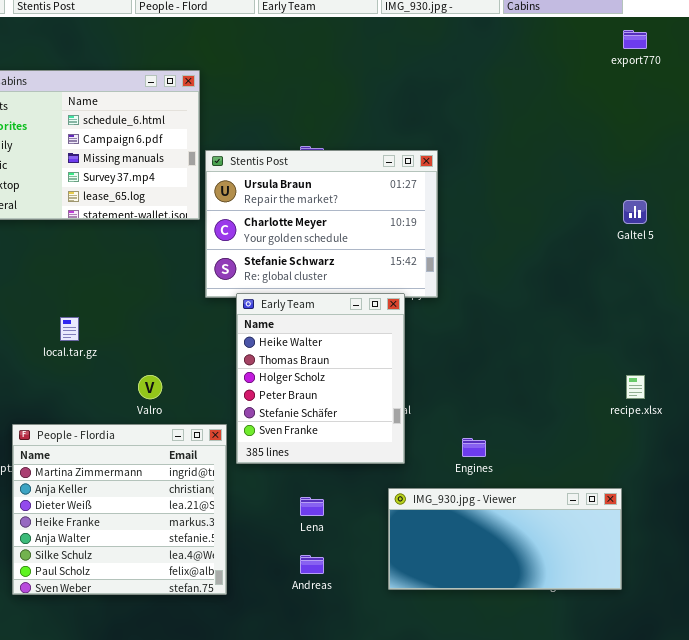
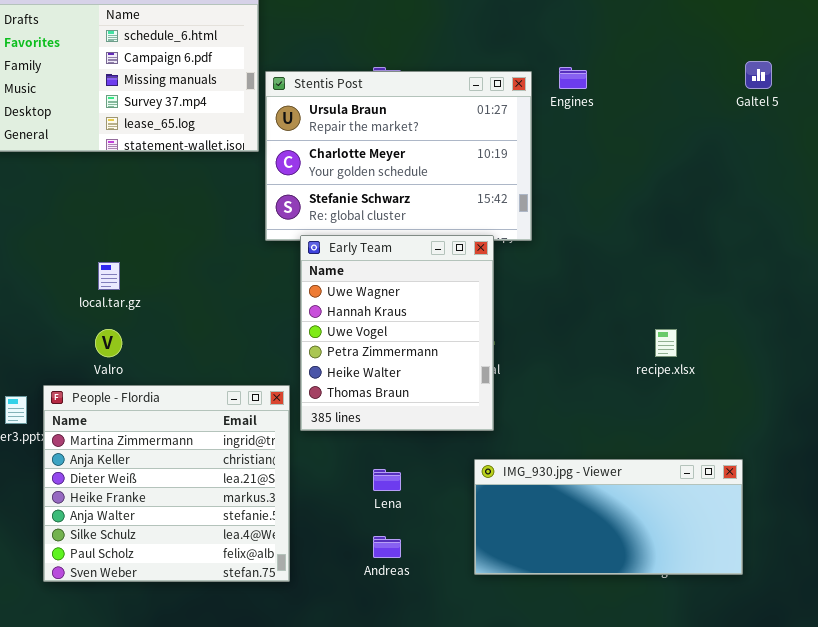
Galtel 5: [623,200,647,224] -> [745,61,772,89], moved
Early Team: [236,293,405,464] -> [300,235,494,431], scrolled up 4 rows
Valro: [138,375,162,399] -> [95,329,122,357], moved
recipe.xlsx: [626,375,645,399] -> [655,329,677,357], moved
Engines: [462,438,486,457] -> [559,67,587,89], moved

